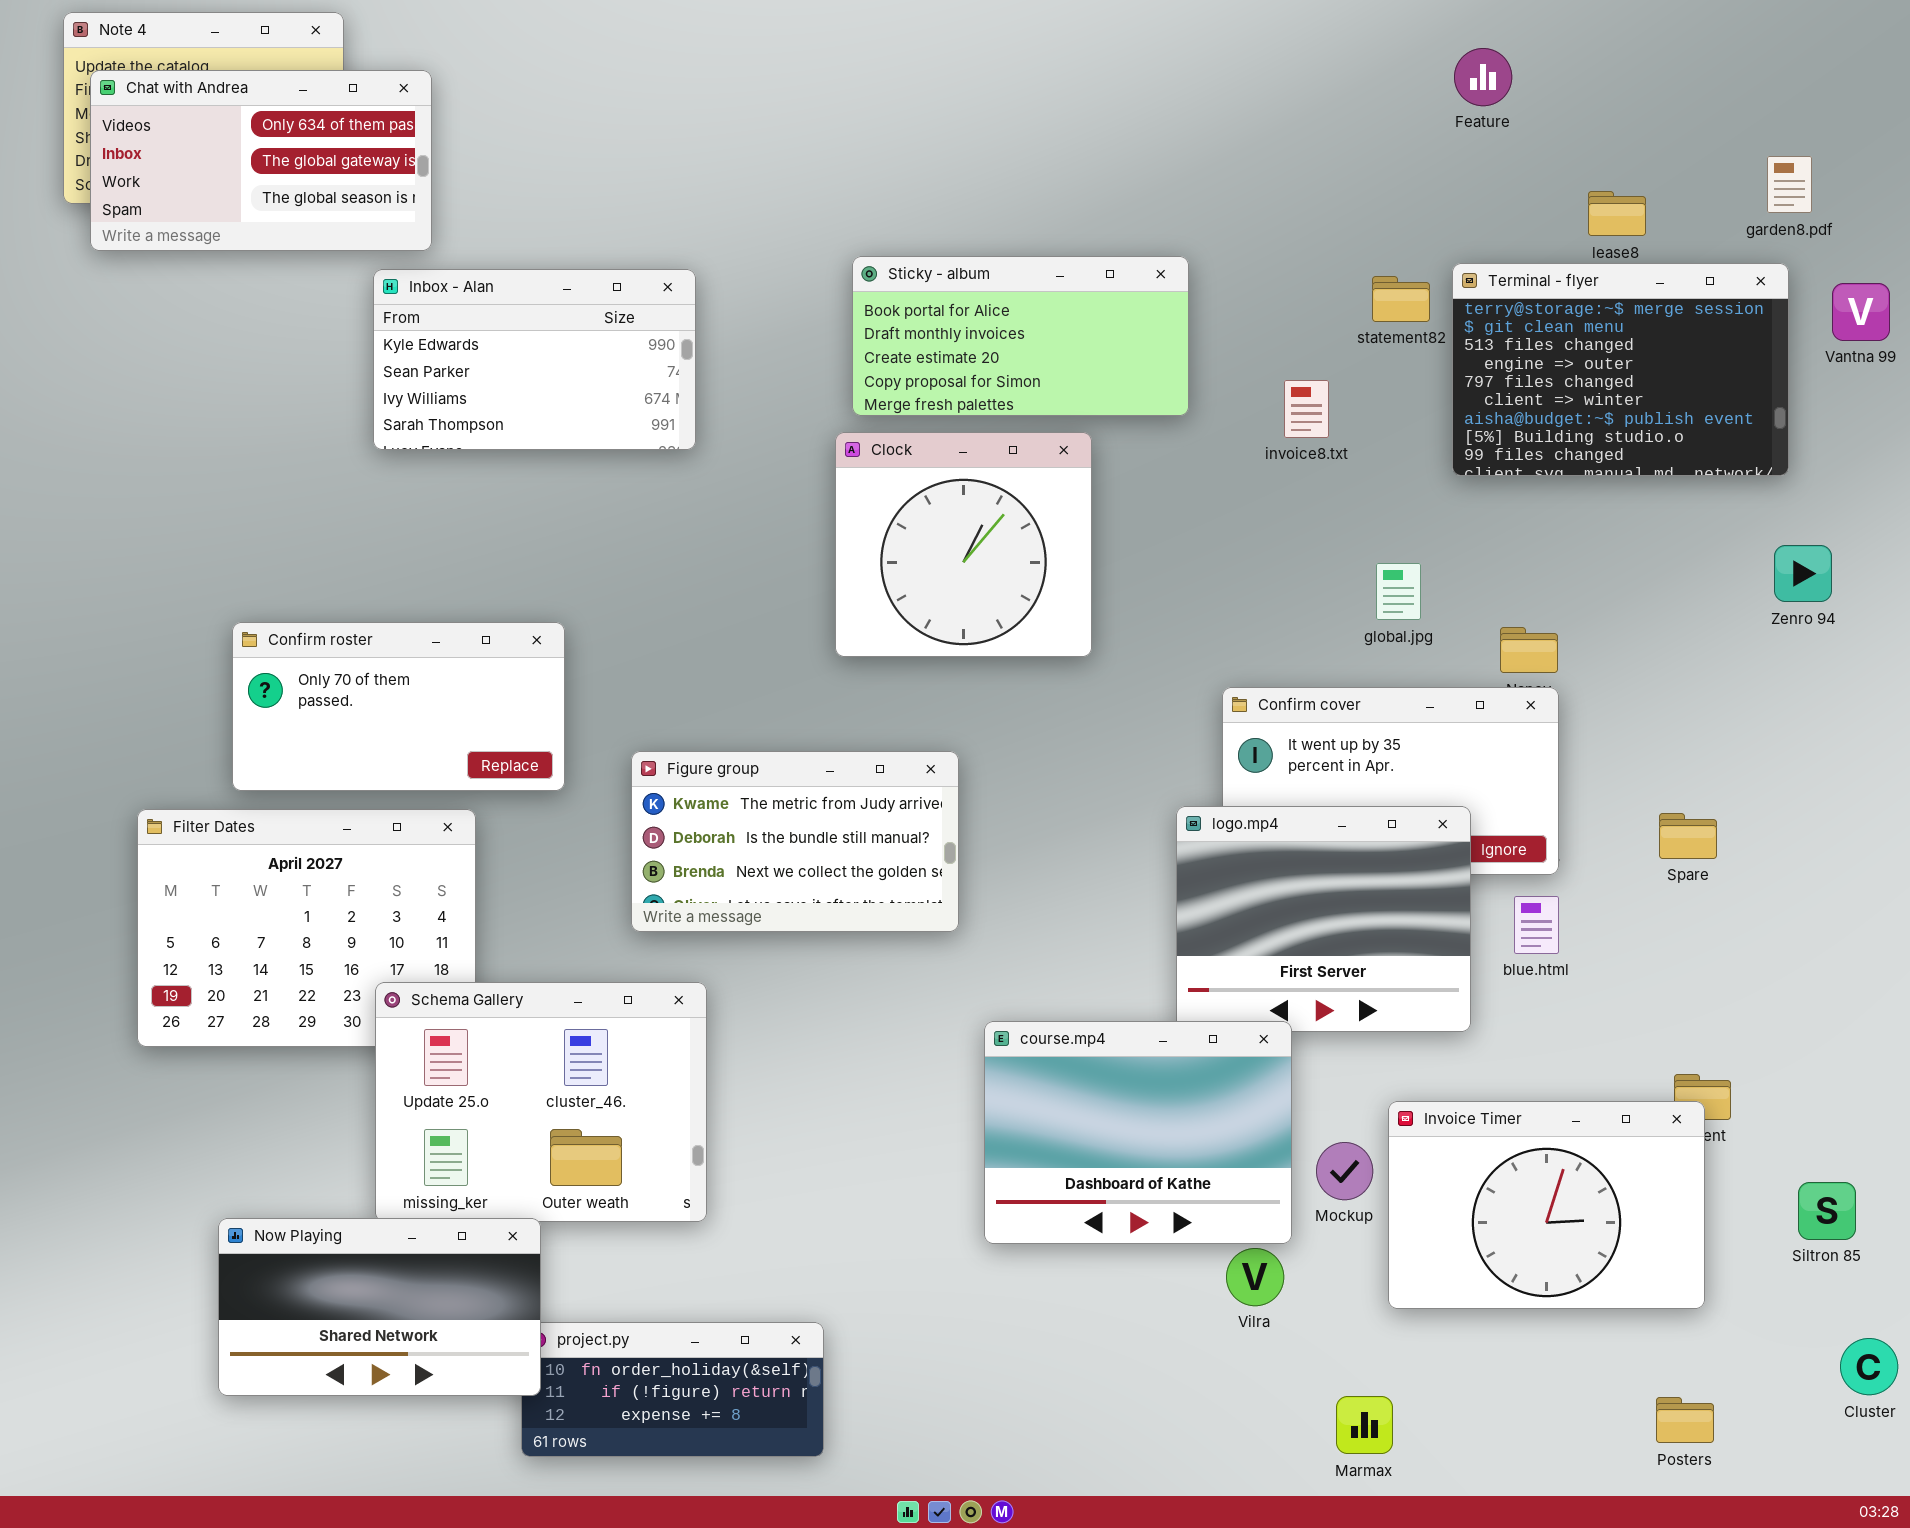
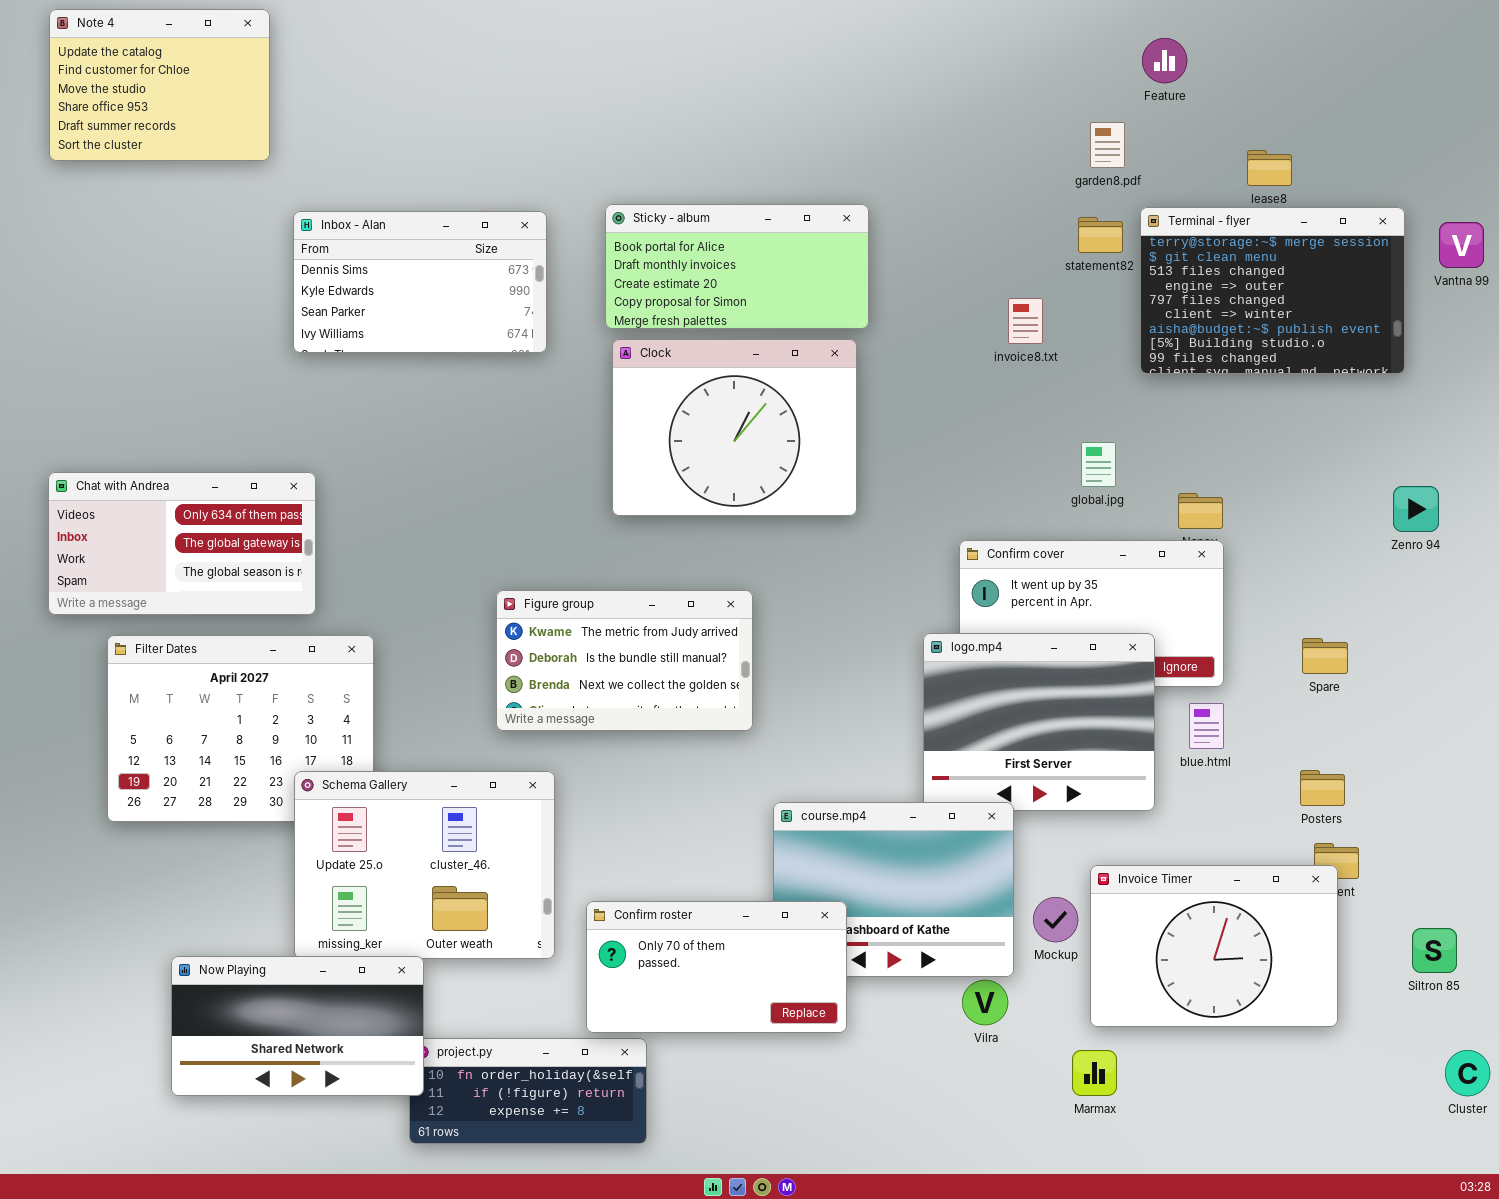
Chat with Andrea: [90,70,432,251] -> [48,472,316,615], moved
garden8.pdf: [1767,156,1812,213] -> [1090,122,1125,168], moved
Sticky - album: [852,256,1189,416] -> [605,204,869,329], moved
Inbox - Alan: [373,269,696,450] -> [293,211,547,353], scrolled up 1 row
Clock: [835,432,1092,657] -> [612,339,857,516], resized
Zenro 94: [1774,545,1832,602] -> [1393,486,1439,532], moved
Confirm roster: [232,622,565,791] -> [586,901,847,1033], moved
Marmax: [1336,1396,1393,1454] -> [1072,1050,1117,1096], moved
Posters: [1656,1397,1714,1443] -> [1300,770,1345,806], moved

